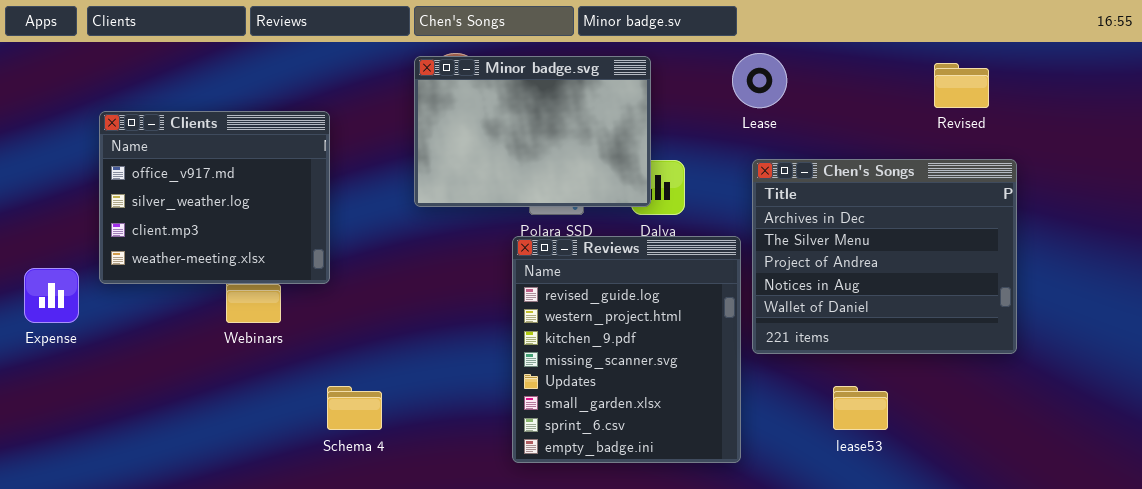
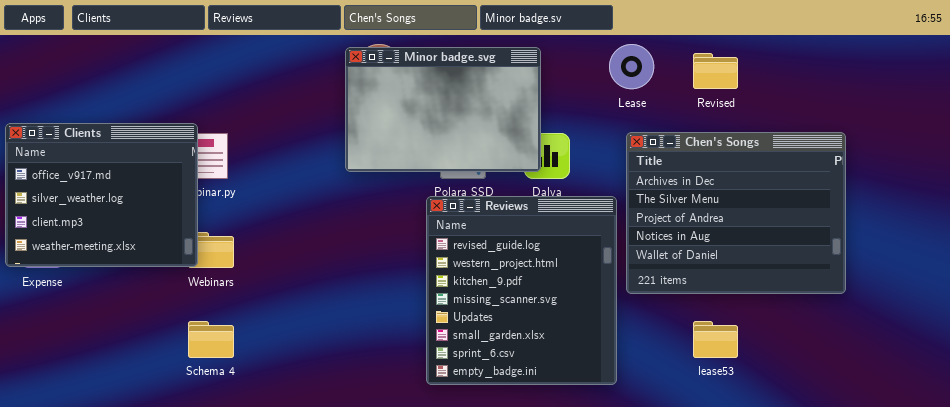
Revised: [934,63,989,108] -> [693,53,738,89], moved
Clients: [99,111,330,284] -> [5,123,198,267], moved
Schema 4: [327,386,382,430] -> [188,321,234,358], moved

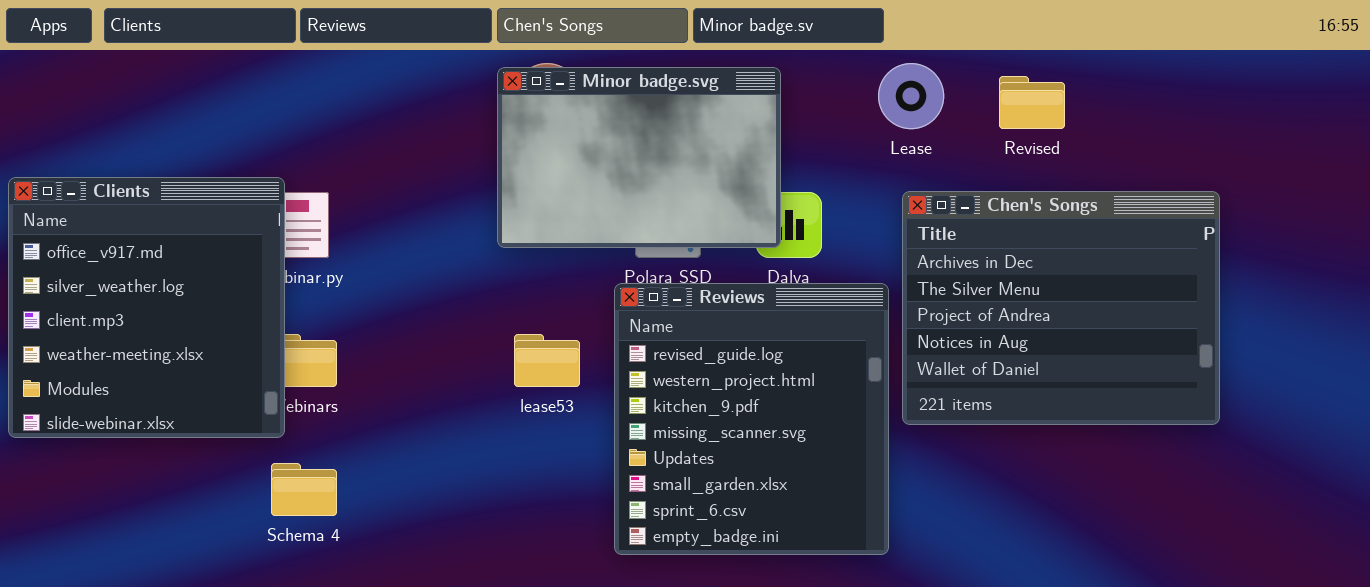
Clients: [5,123,198,267] -> [8,177,285,438], resized
lease53: [693,321,738,358] -> [514,334,580,387], moved

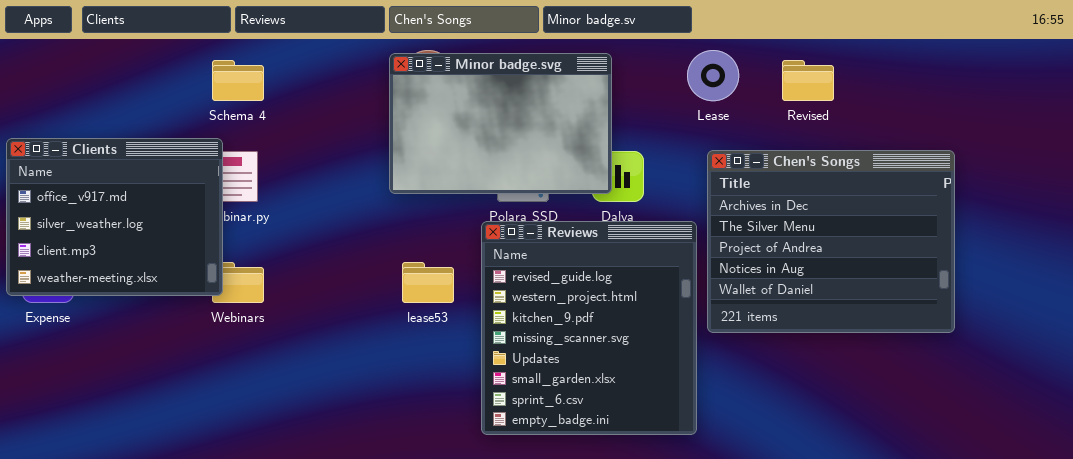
Clients: [8,177,285,438] -> [6,138,223,296], resized
Schema 4: [271,463,337,516] -> [212,60,264,101], moved

